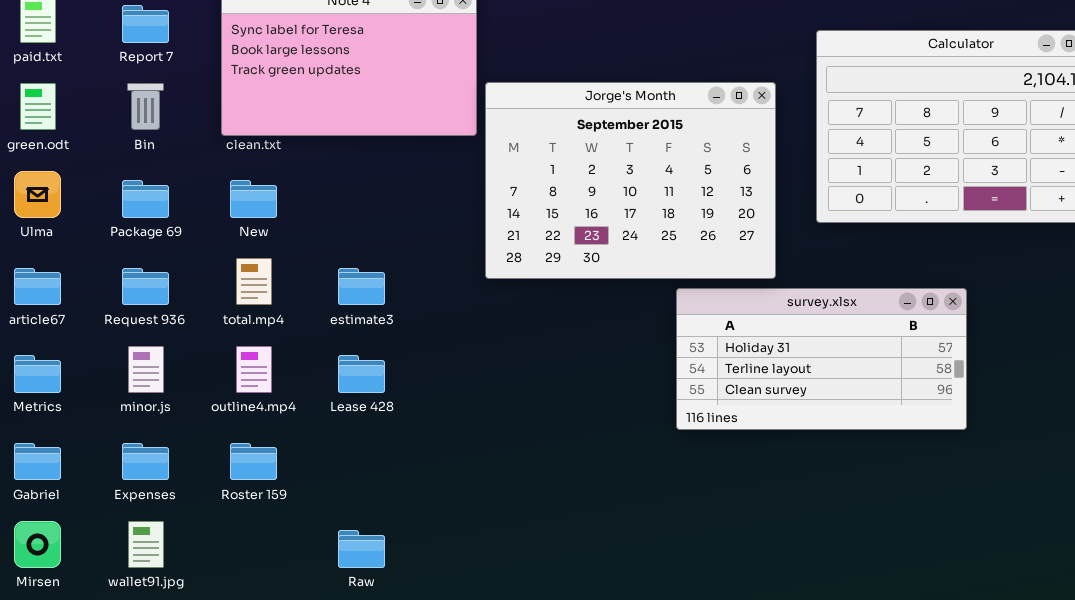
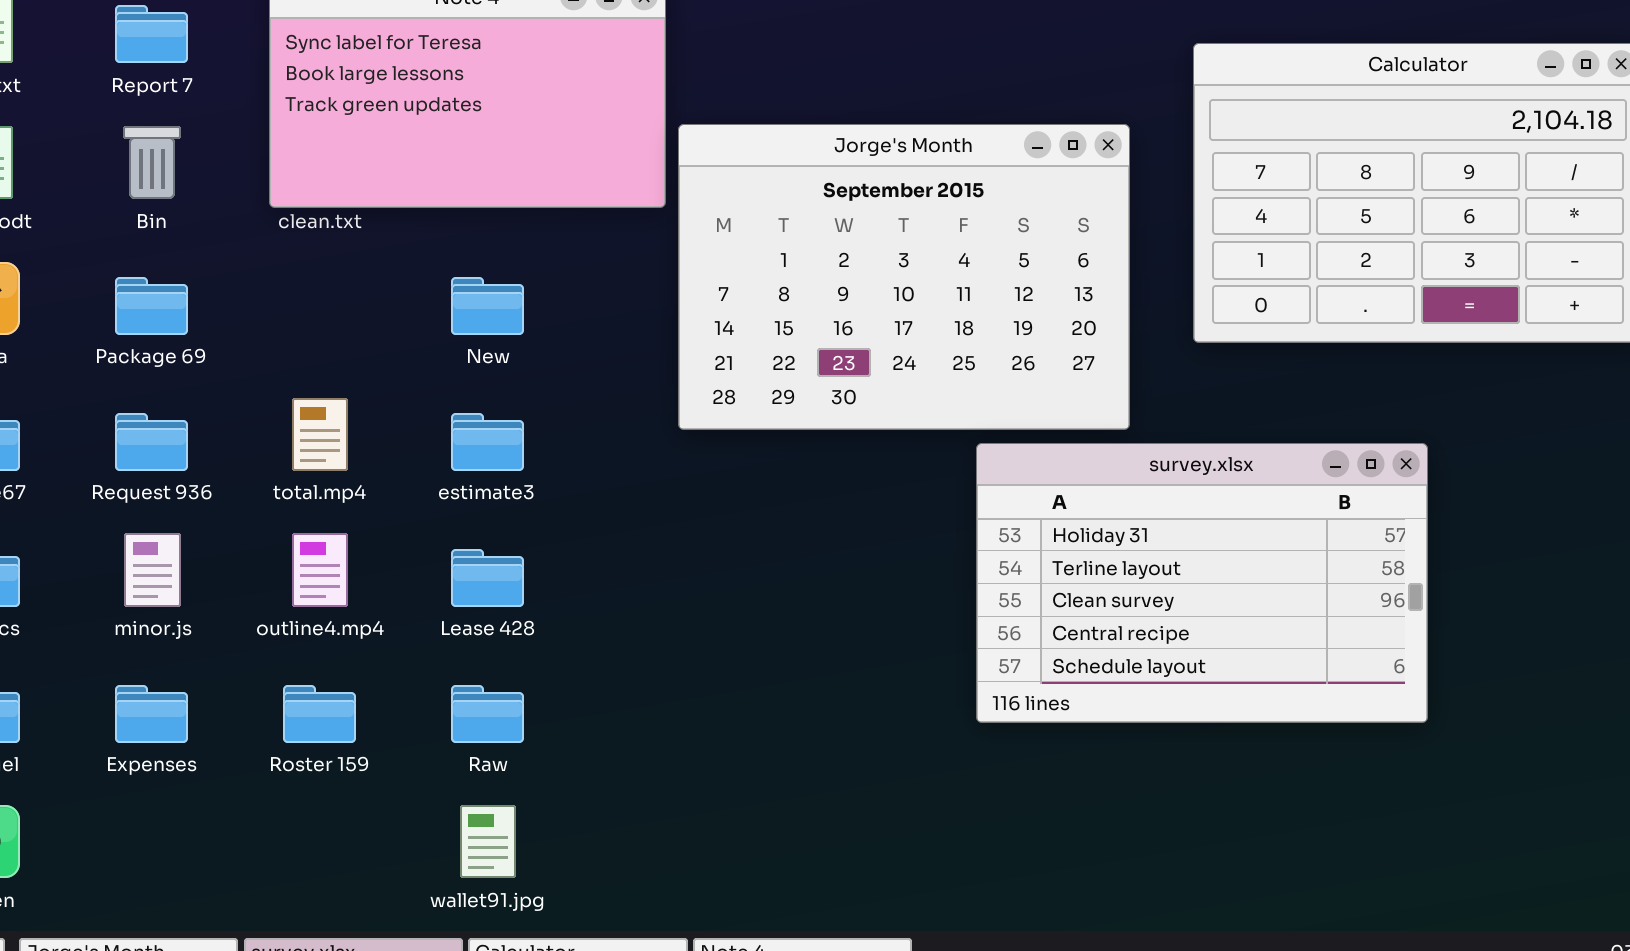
New: [230,180,277,218] -> [451,277,524,335], moved
survey.xlsx: [676,288,967,430] -> [976,443,1428,723], resized
wallet91.jpg: [128,521,164,568] -> [460,805,516,878], moved
Raw: [338,530,385,568] -> [451,685,524,743], moved

